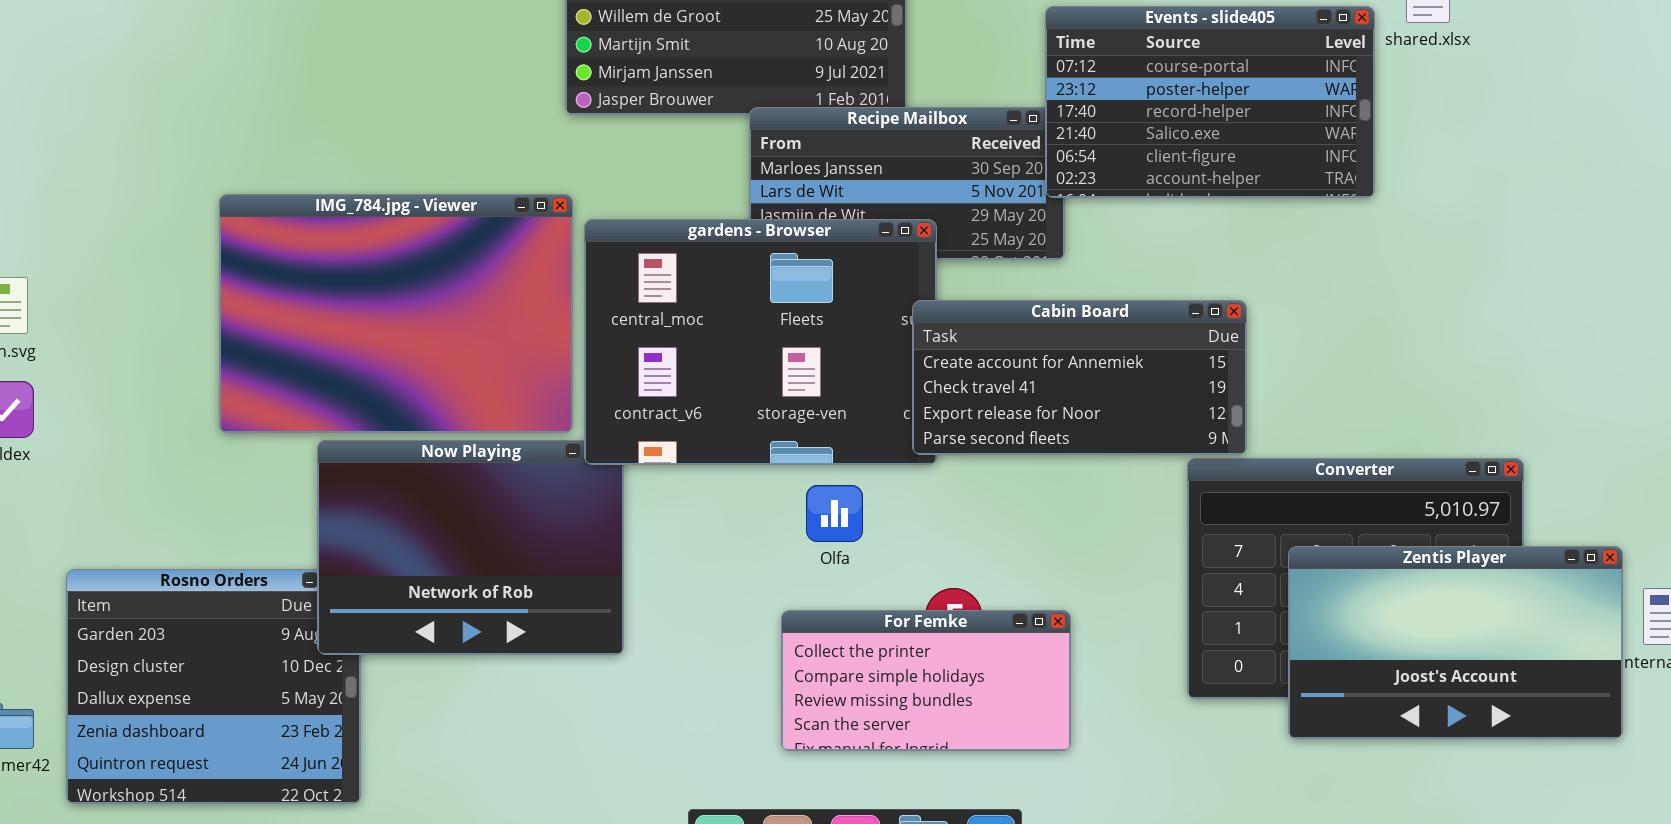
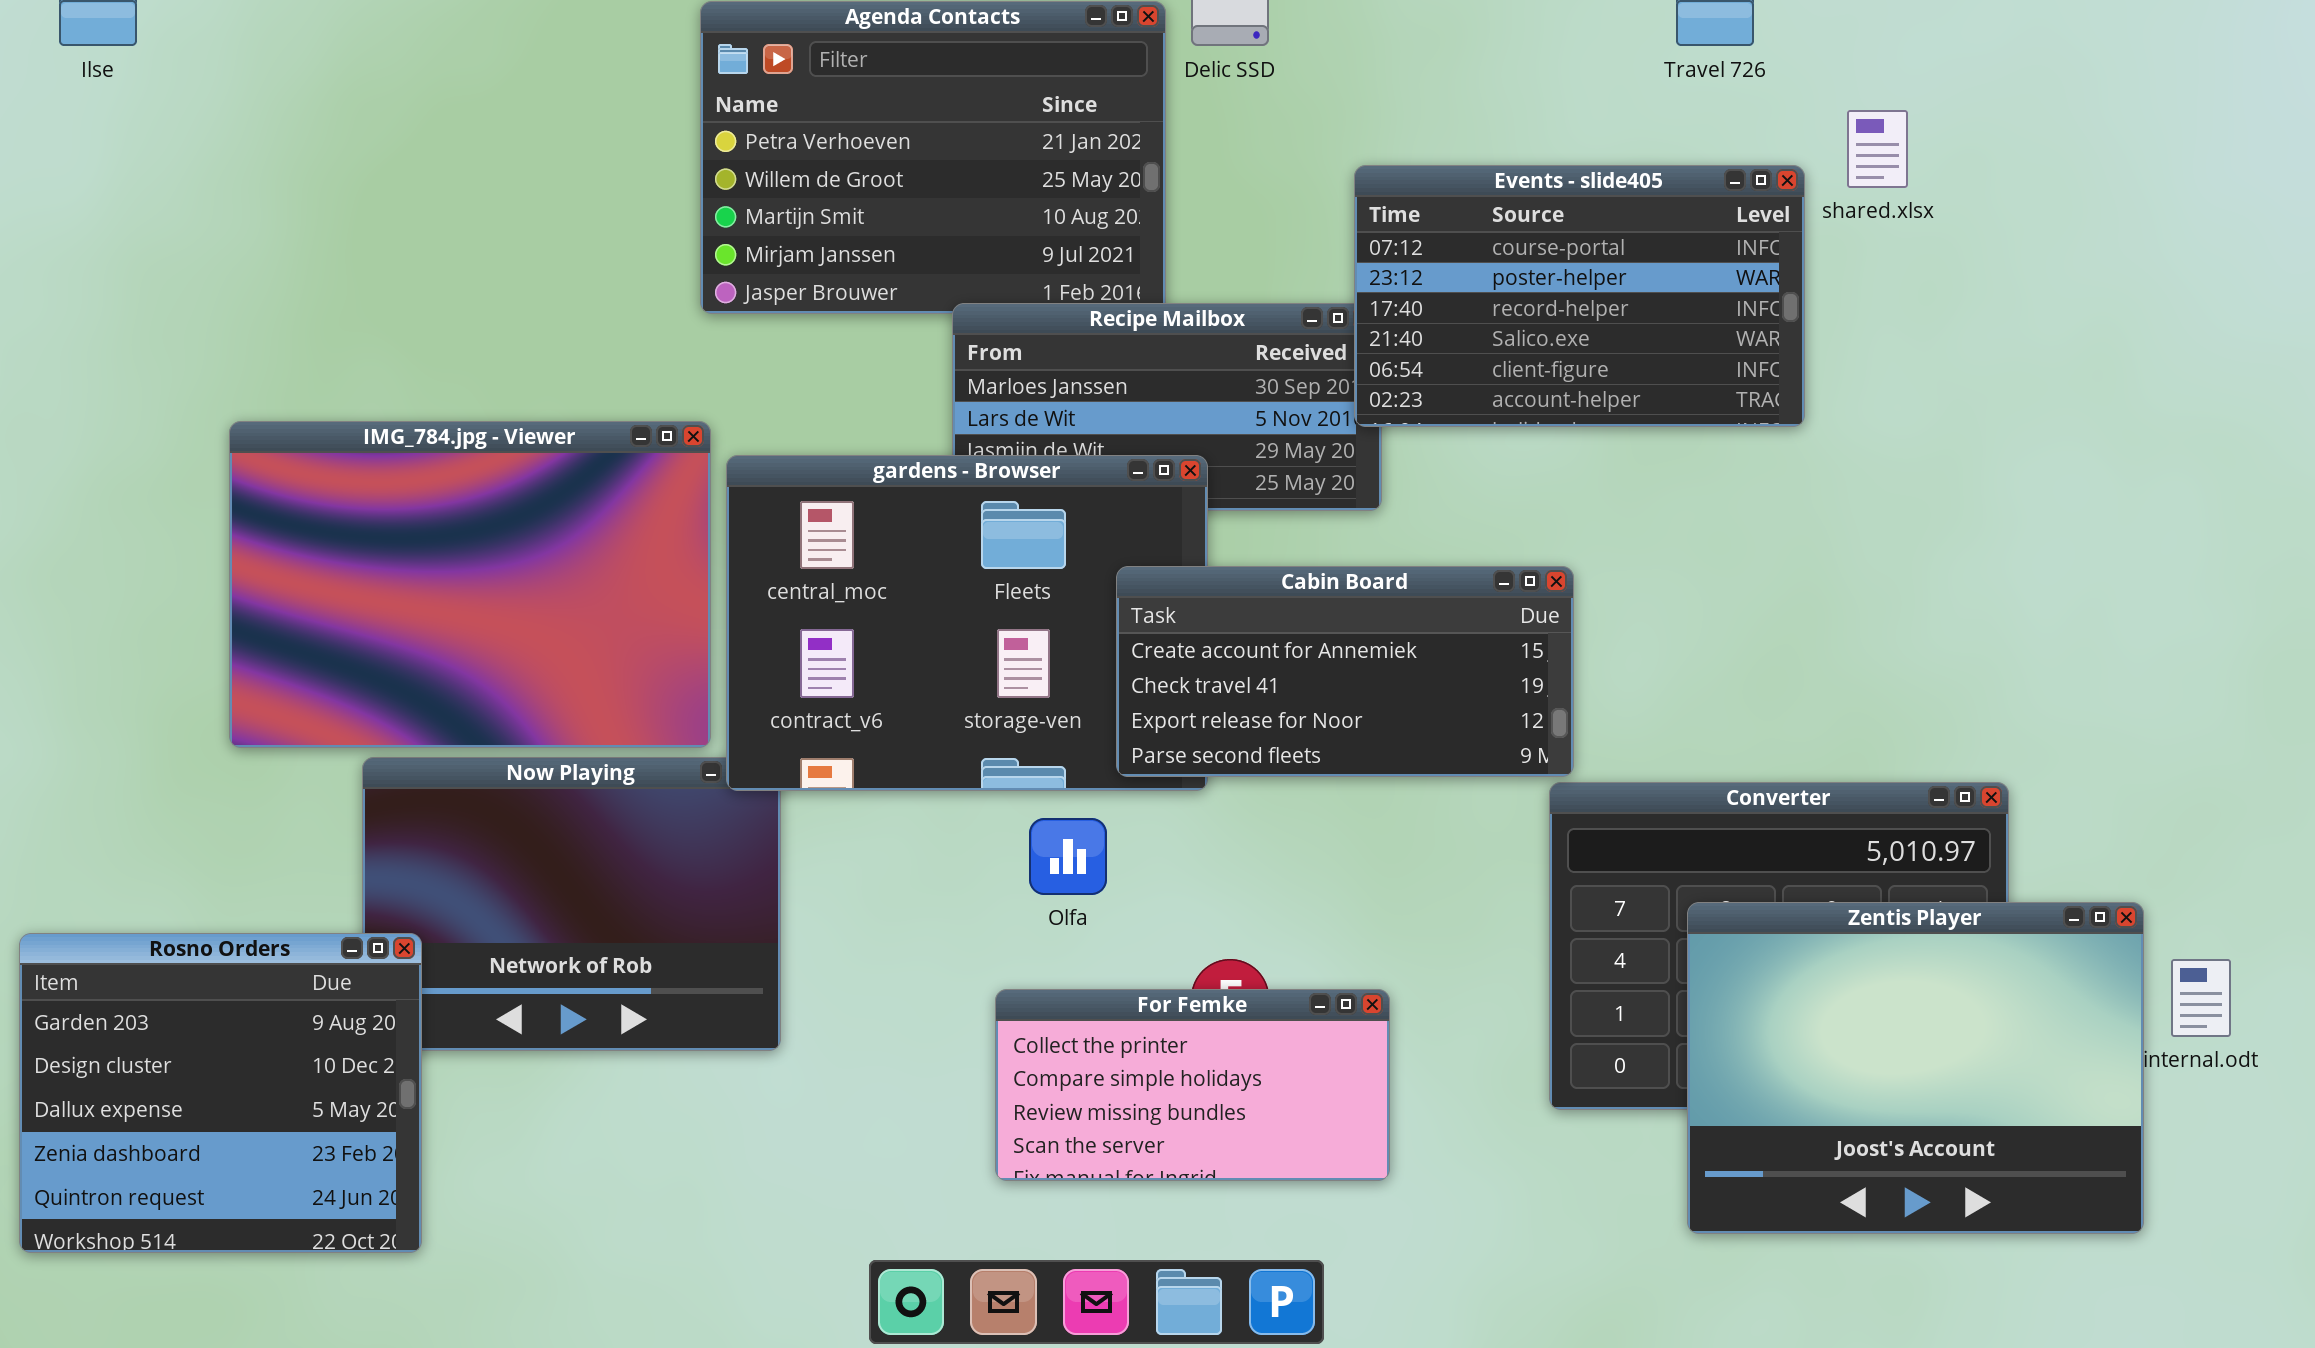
Cabin Board: [912,300,1247,455] -> [1116,566,1574,777], moved
Zentis Player: [1288,546,1623,739] -> [1687,902,2144,1234], resized
Rosno Orders: [66,569,361,804] -> [19,933,422,1253], raised

